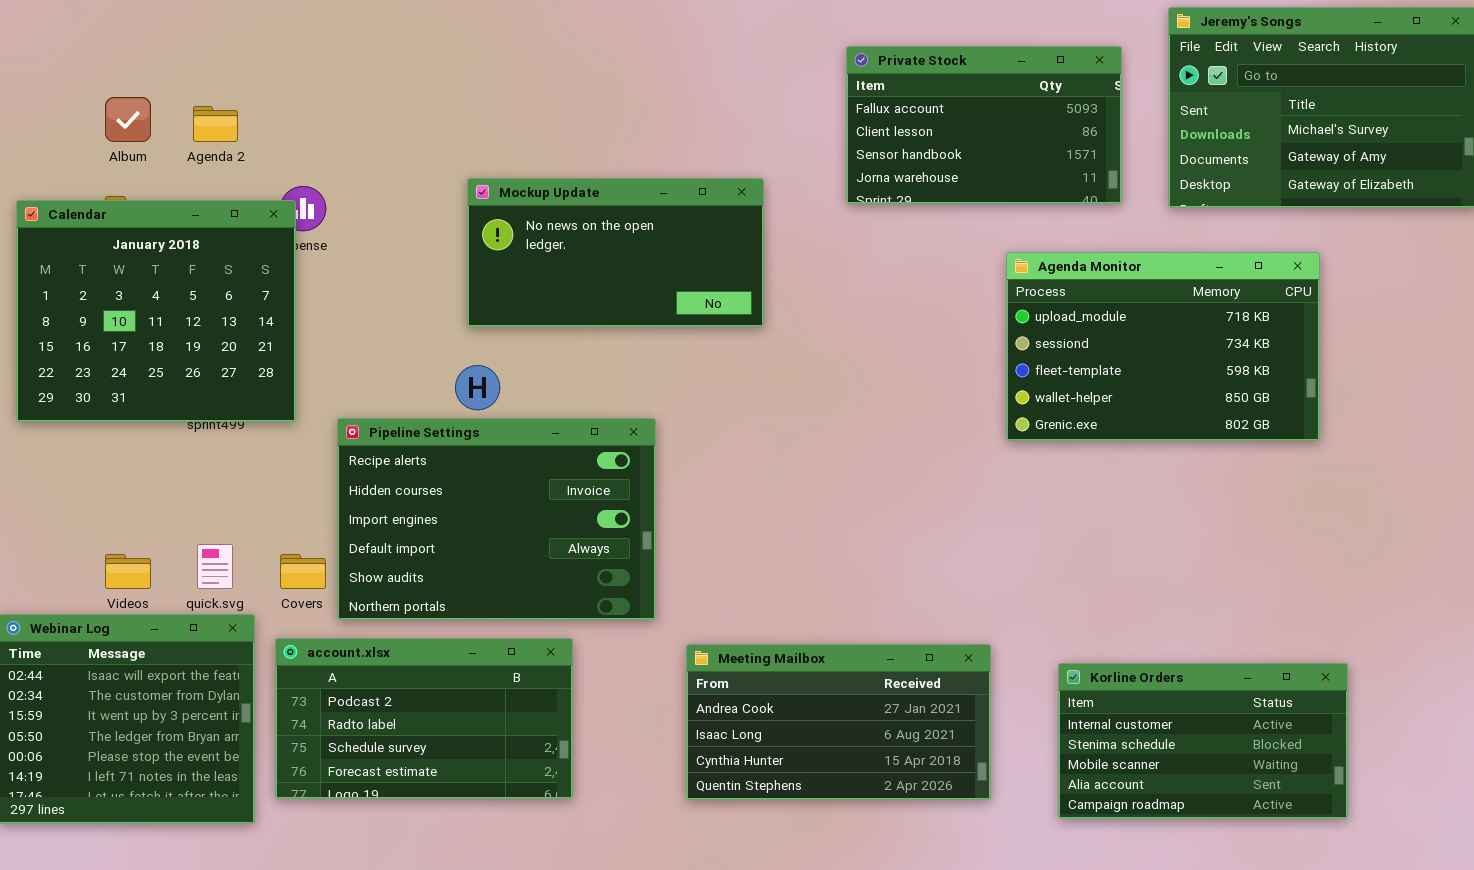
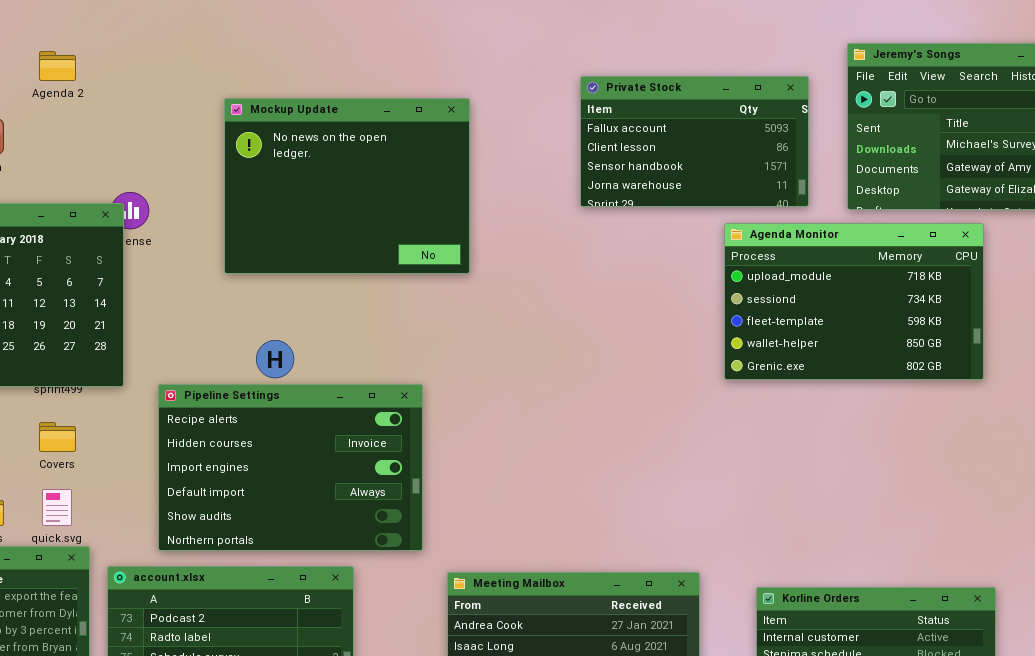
Agenda 2: [193,106,238,142] -> [39,51,76,81], moved
Mockup Update: [467,178,764,327] -> [224,98,470,274], moved, resized
Agenda Monitor: [1006,252,1320,441] -> [724,223,984,380], moved
Covers: [280,554,326,589] -> [39,422,76,452], moved

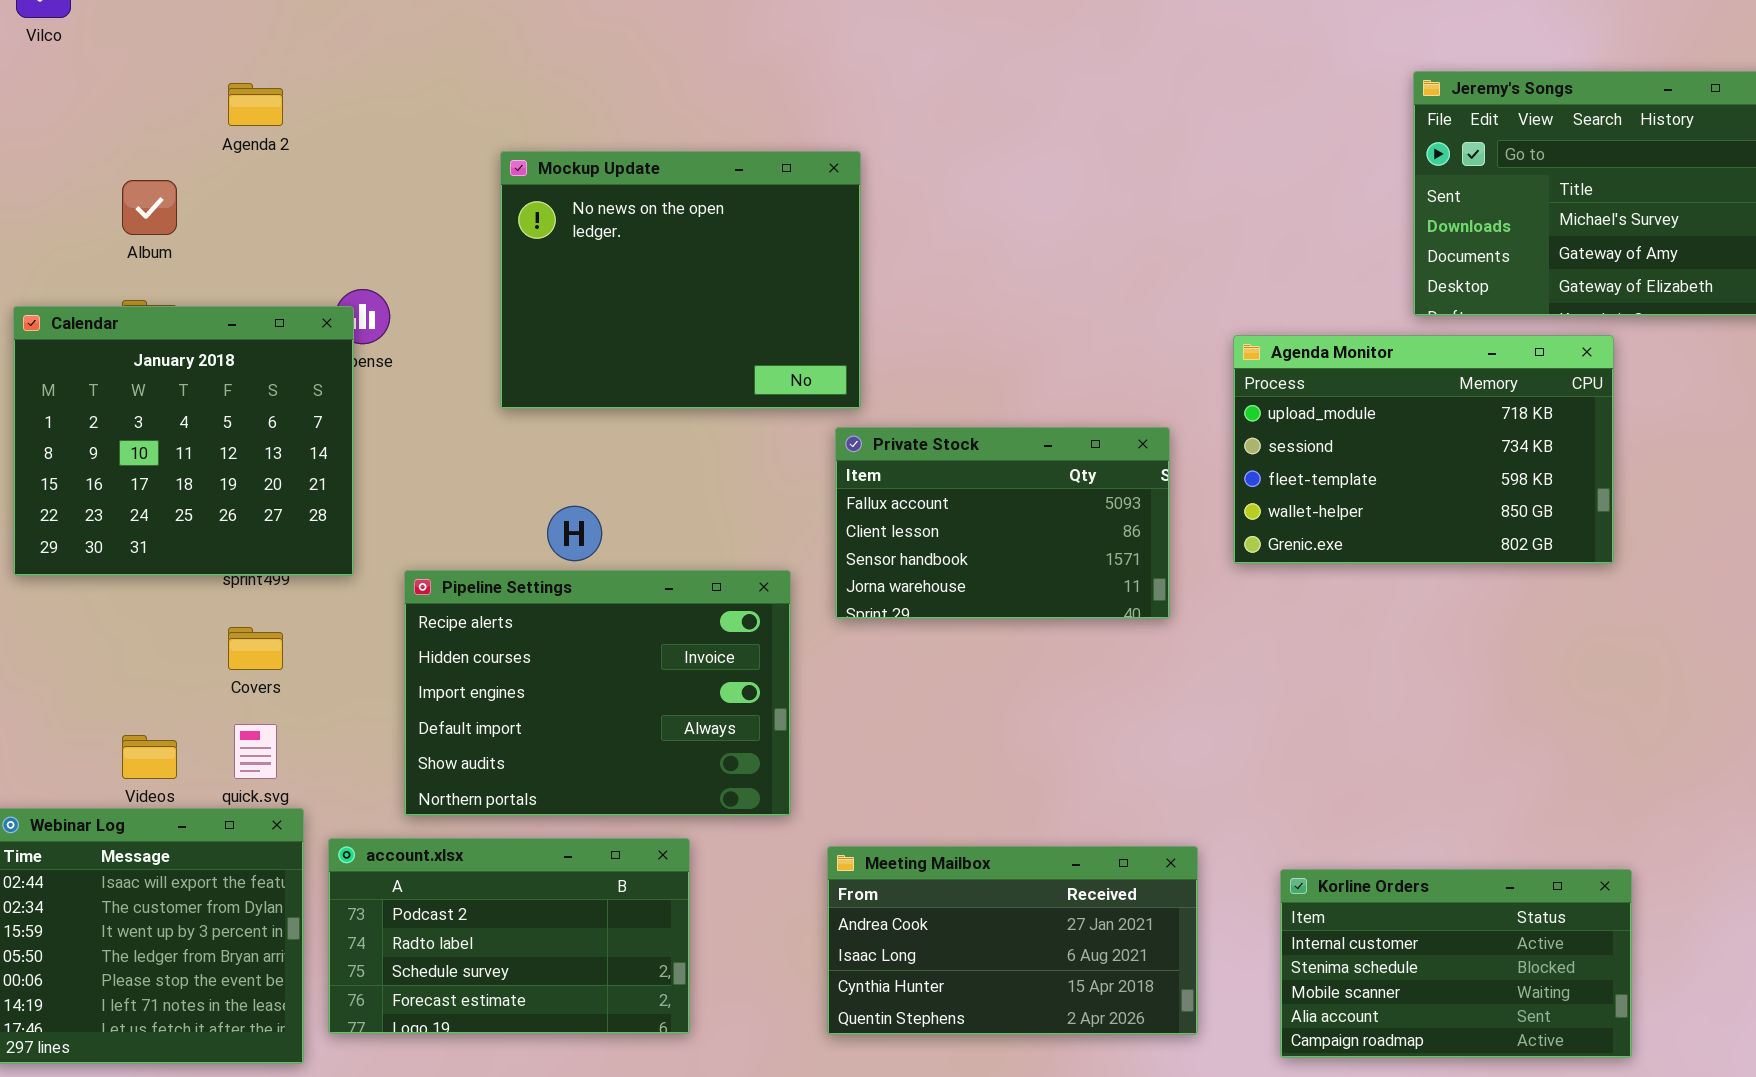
Private Stock: [580,76,809,207] -> [835,427,1170,619], moved

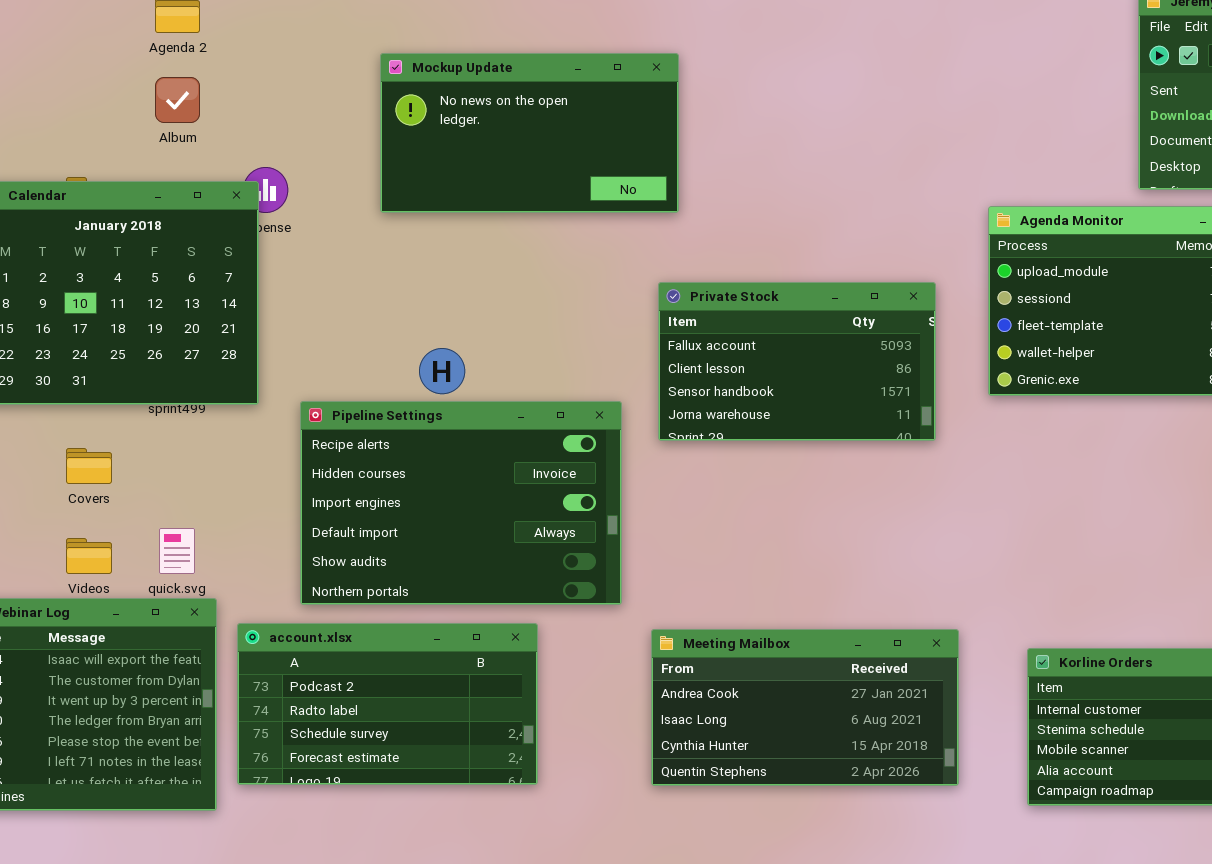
Mockup Update: [500,151,861,409] -> [380,53,679,213], resized
Album: [122,180,177,235] -> [155,77,200,123], moved
Covers: [228,627,283,670] -> [66,448,112,484], moved

